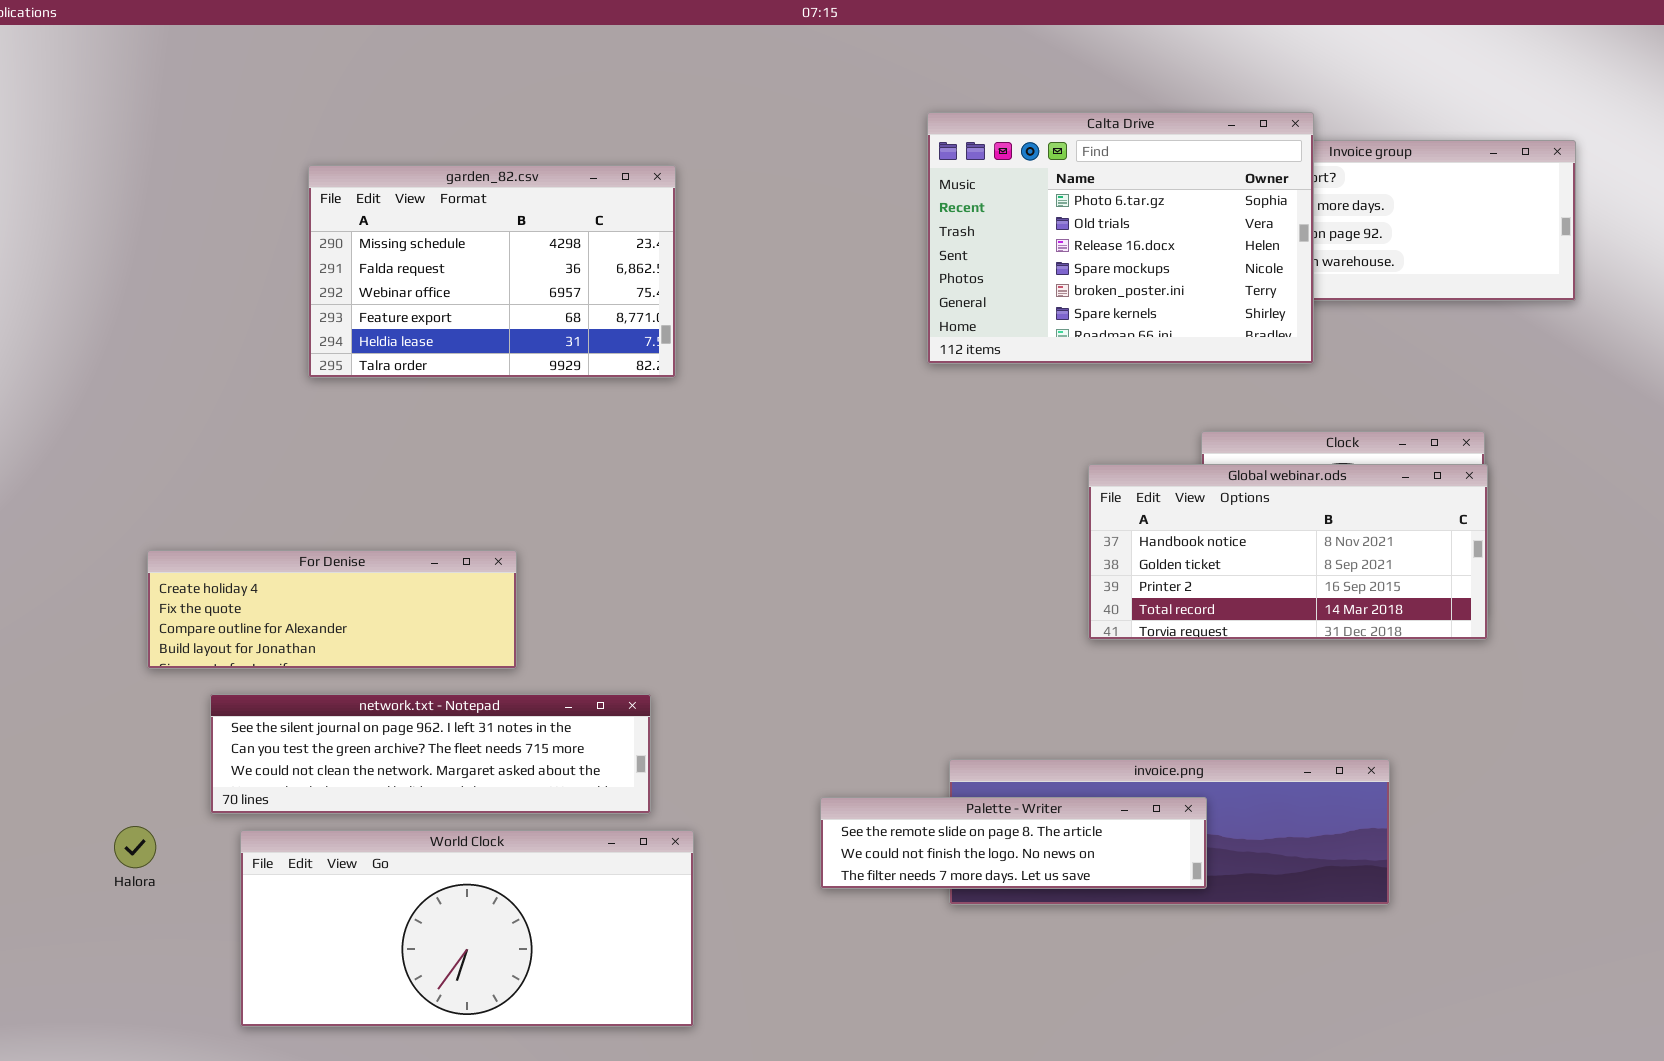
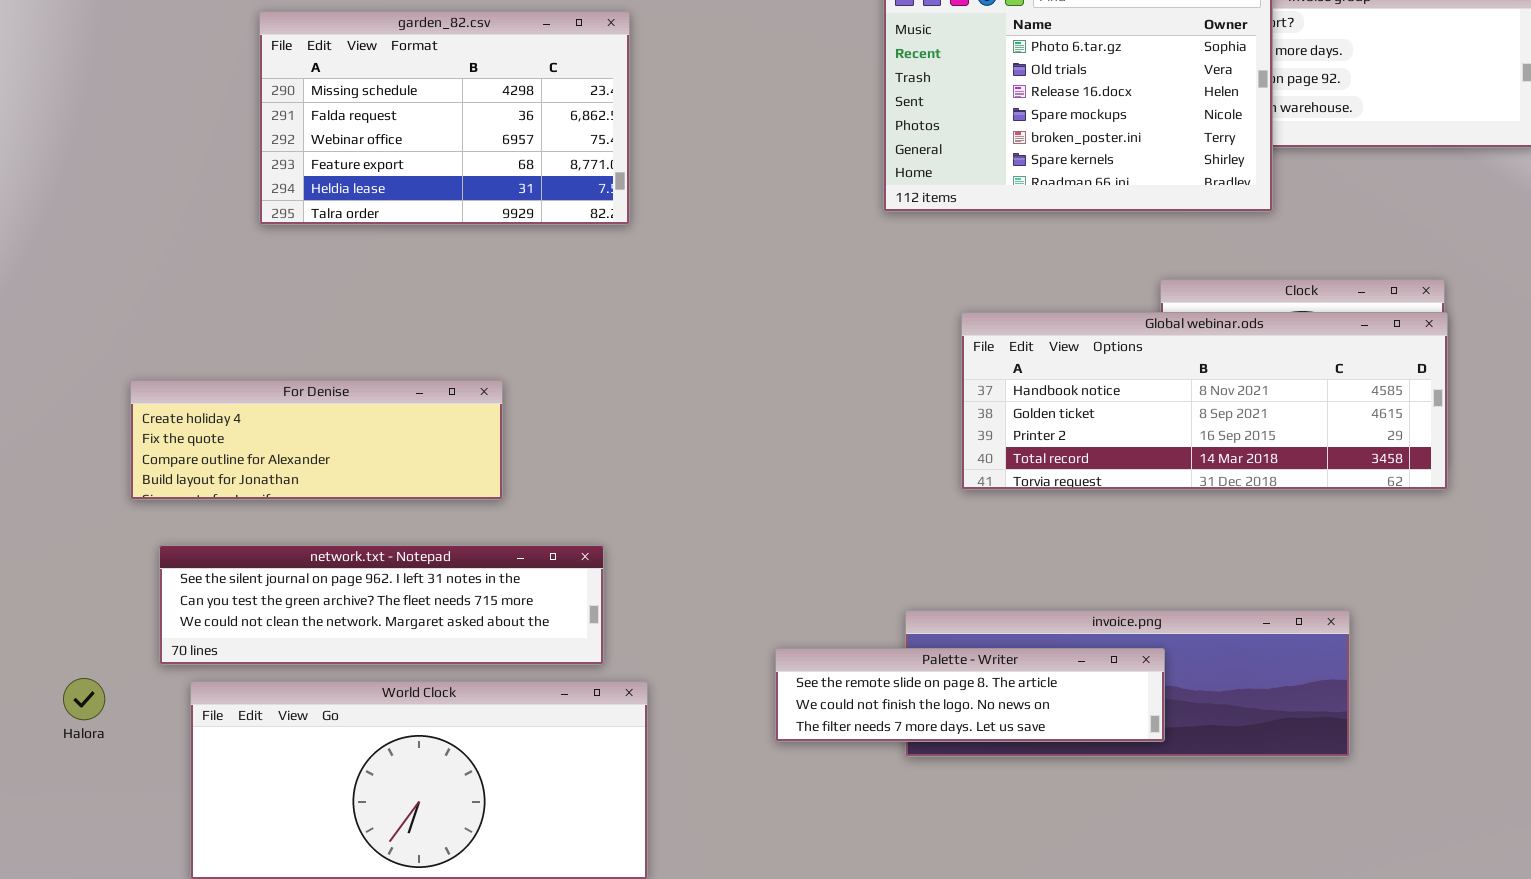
Global webinar.ods: [1088,464,1488,640] -> [961,312,1448,490], resized
For Denise: [147,550,517,669] -> [130,380,503,500], moved

